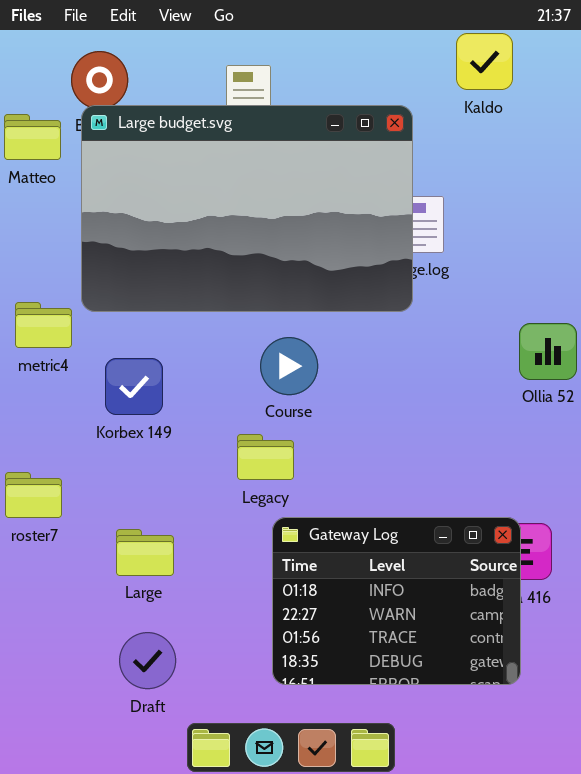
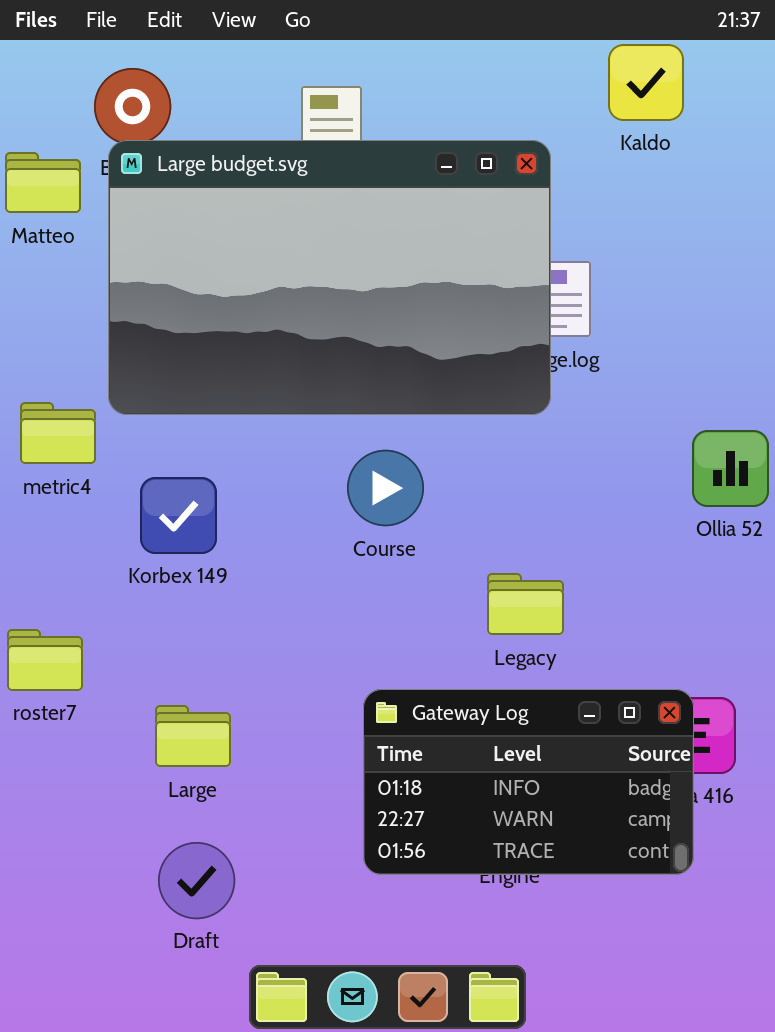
Legacy: [237,434,294,480] -> [487,573,564,635], moved
Gateway Log: [272,517,521,685] -> [363,689,694,875], resized

